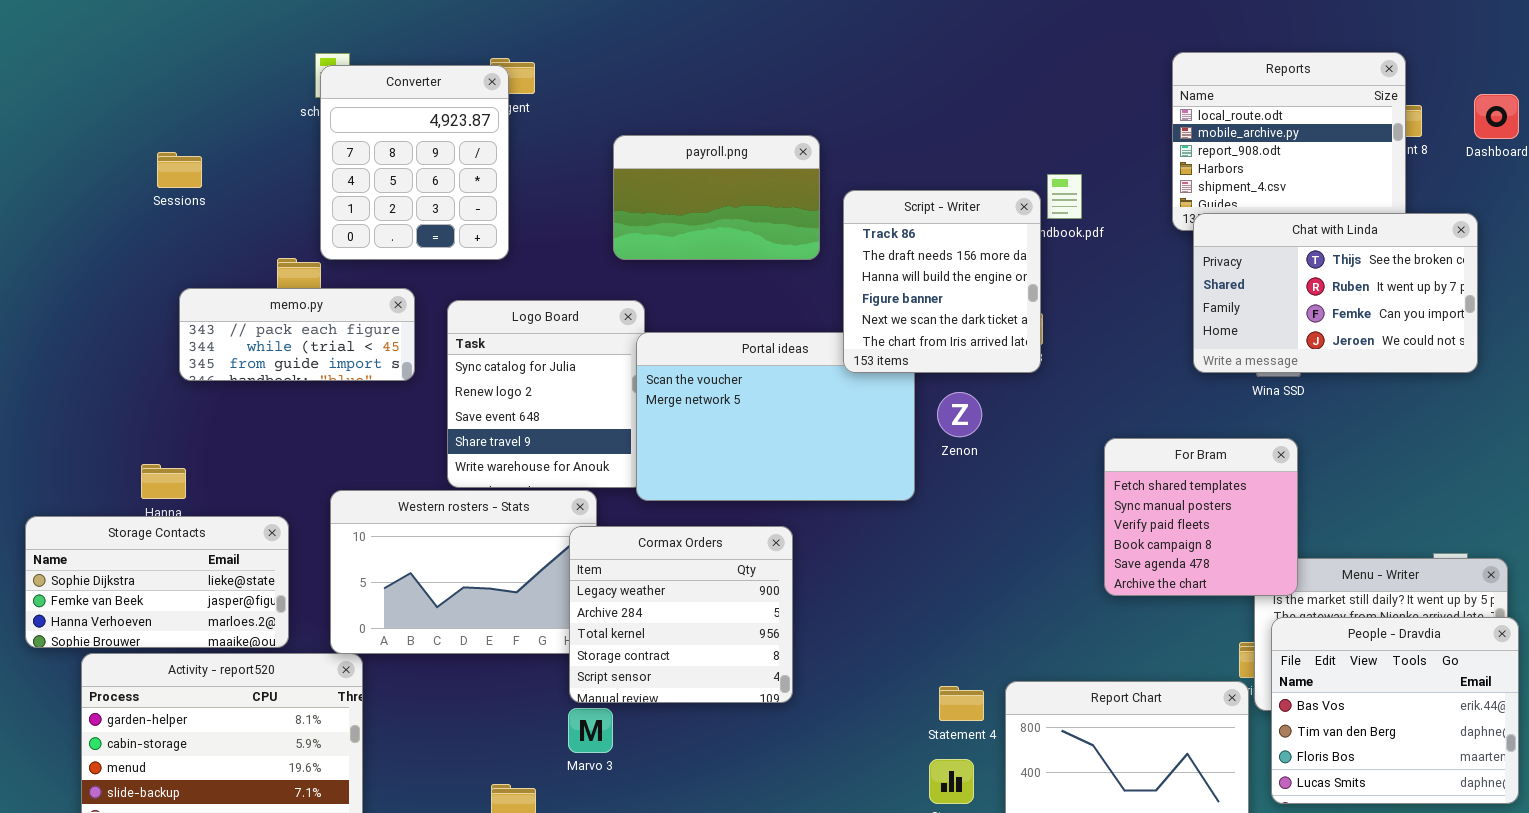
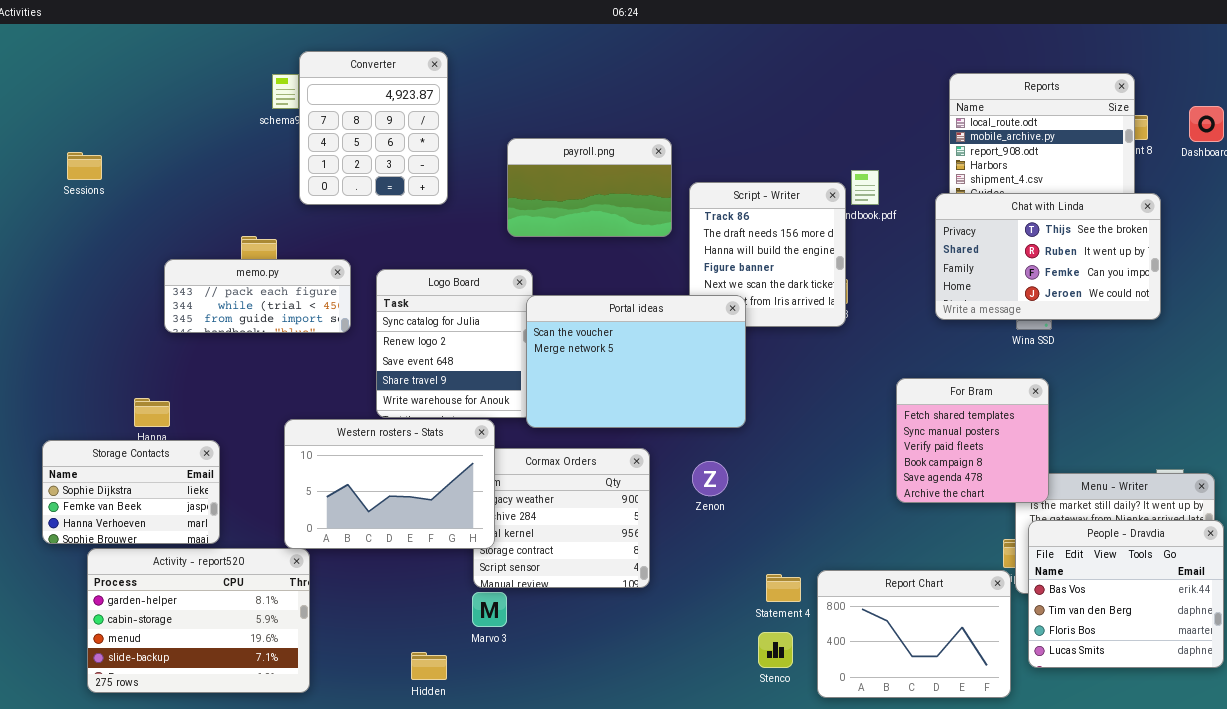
Converter: [320,65,509,260] -> [299,51,448,205], moved
Sessions: [157,152,202,188] -> [67,152,102,180], moved
Chat with Linda: [1193,213,1478,373] -> [935,193,1161,320], moved
Portal ideas: [636,332,915,501] -> [526,295,746,428], raised
Zenon: [937,392,982,437] -> [692,461,728,496], moved
Western rosters - Stats: [330,490,597,654] -> [284,419,495,549], raised
Storage Contacts: [25,516,289,648] -> [42,440,220,544], resized

